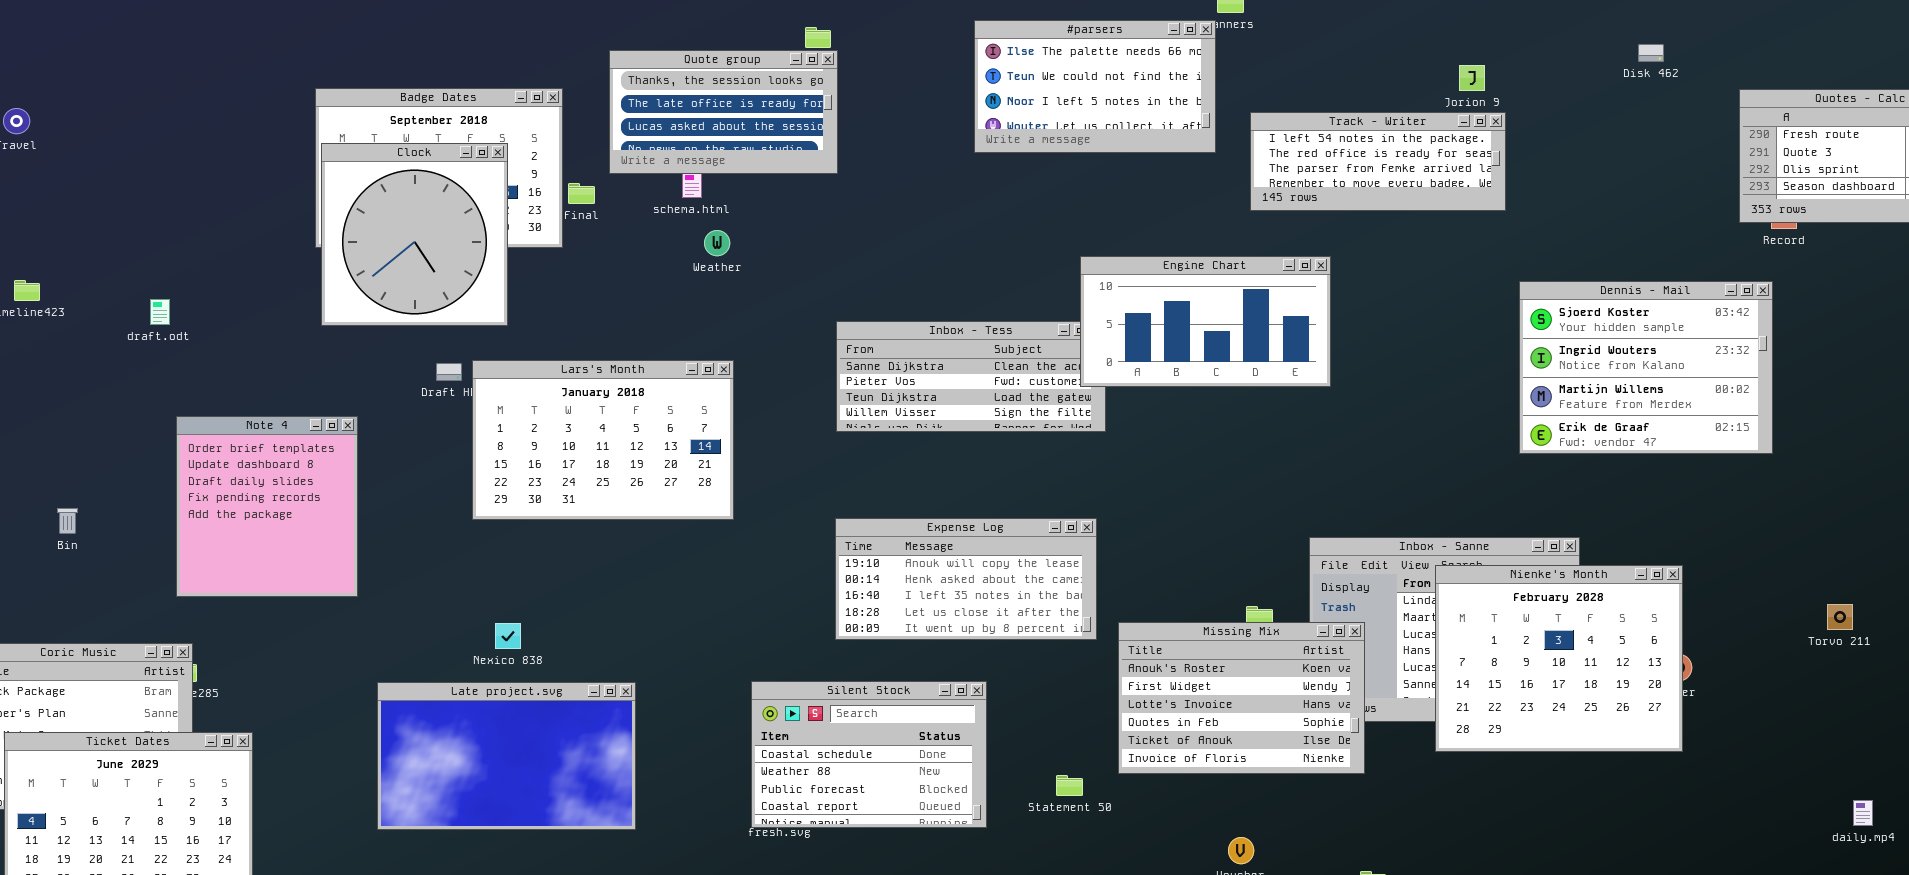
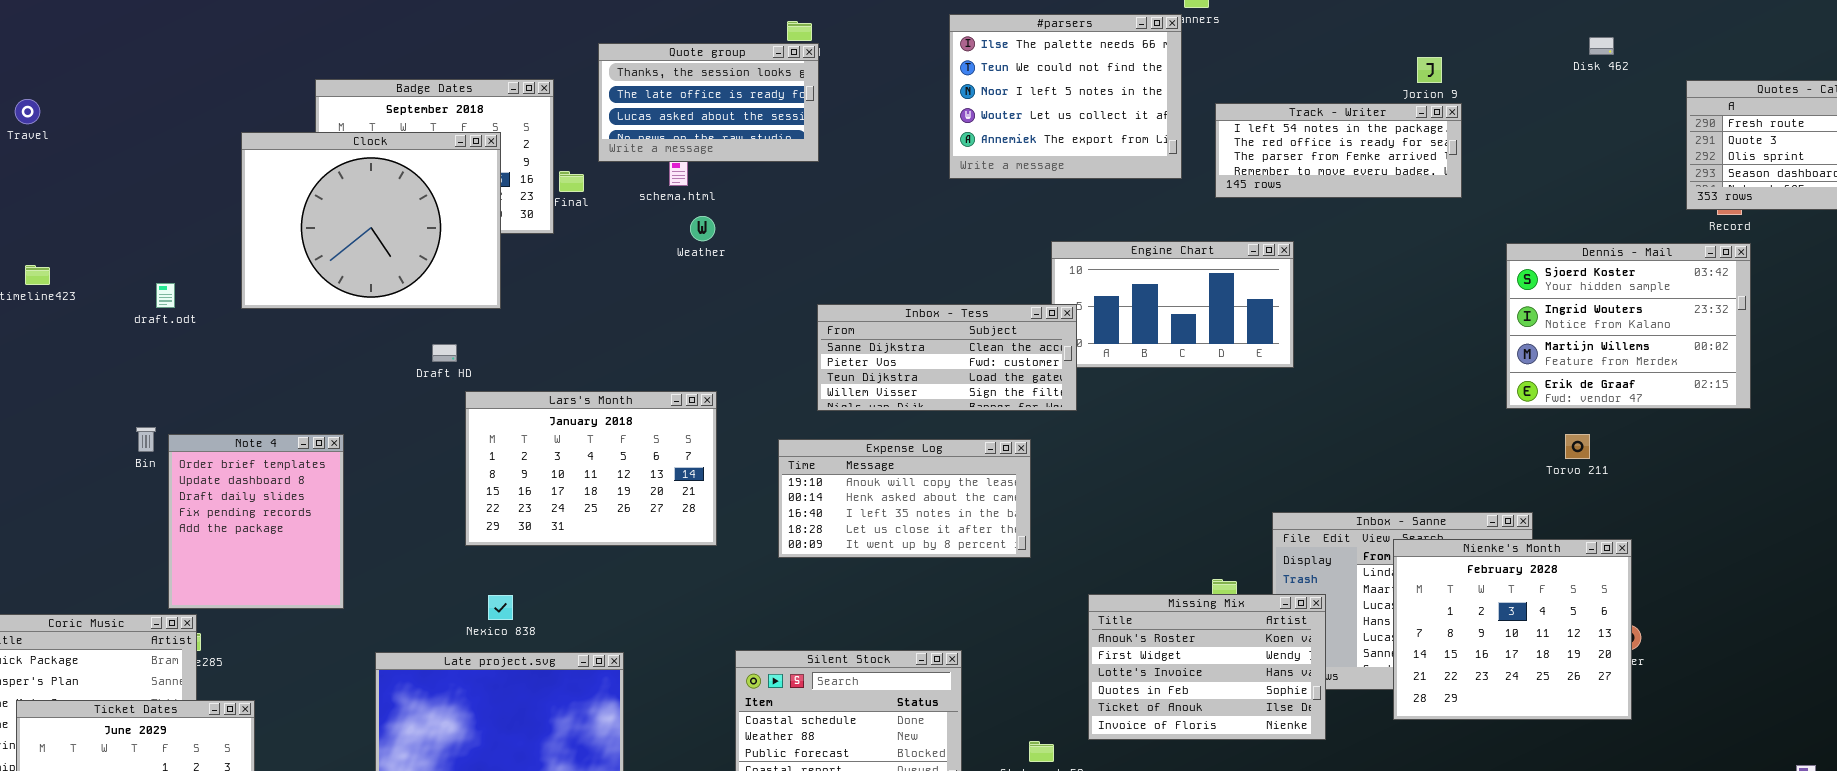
#parsers: [974,20,1216,153] -> [949,14,1182,179], resized
Clock: [321,143,508,326] -> [241,132,501,309], resized
Dennis - Mail: [1519,281,1773,454] -> [1506,243,1751,409], moved
Inbox - Tess: [836,321,1106,432] -> [817,304,1077,411], raised
Lars's Month: [472,360,734,520] -> [465,391,717,546], moved
Note 4: [176,416,358,597] -> [168,434,344,609], moved
Bin: [57,508,78,534] -> [136,427,156,452], moved
Expense Log: [835,518,1097,640] -> [778,439,1031,558], moved
Torvo 211: [1827,604,1853,630] -> [1565,434,1590,459], moved

